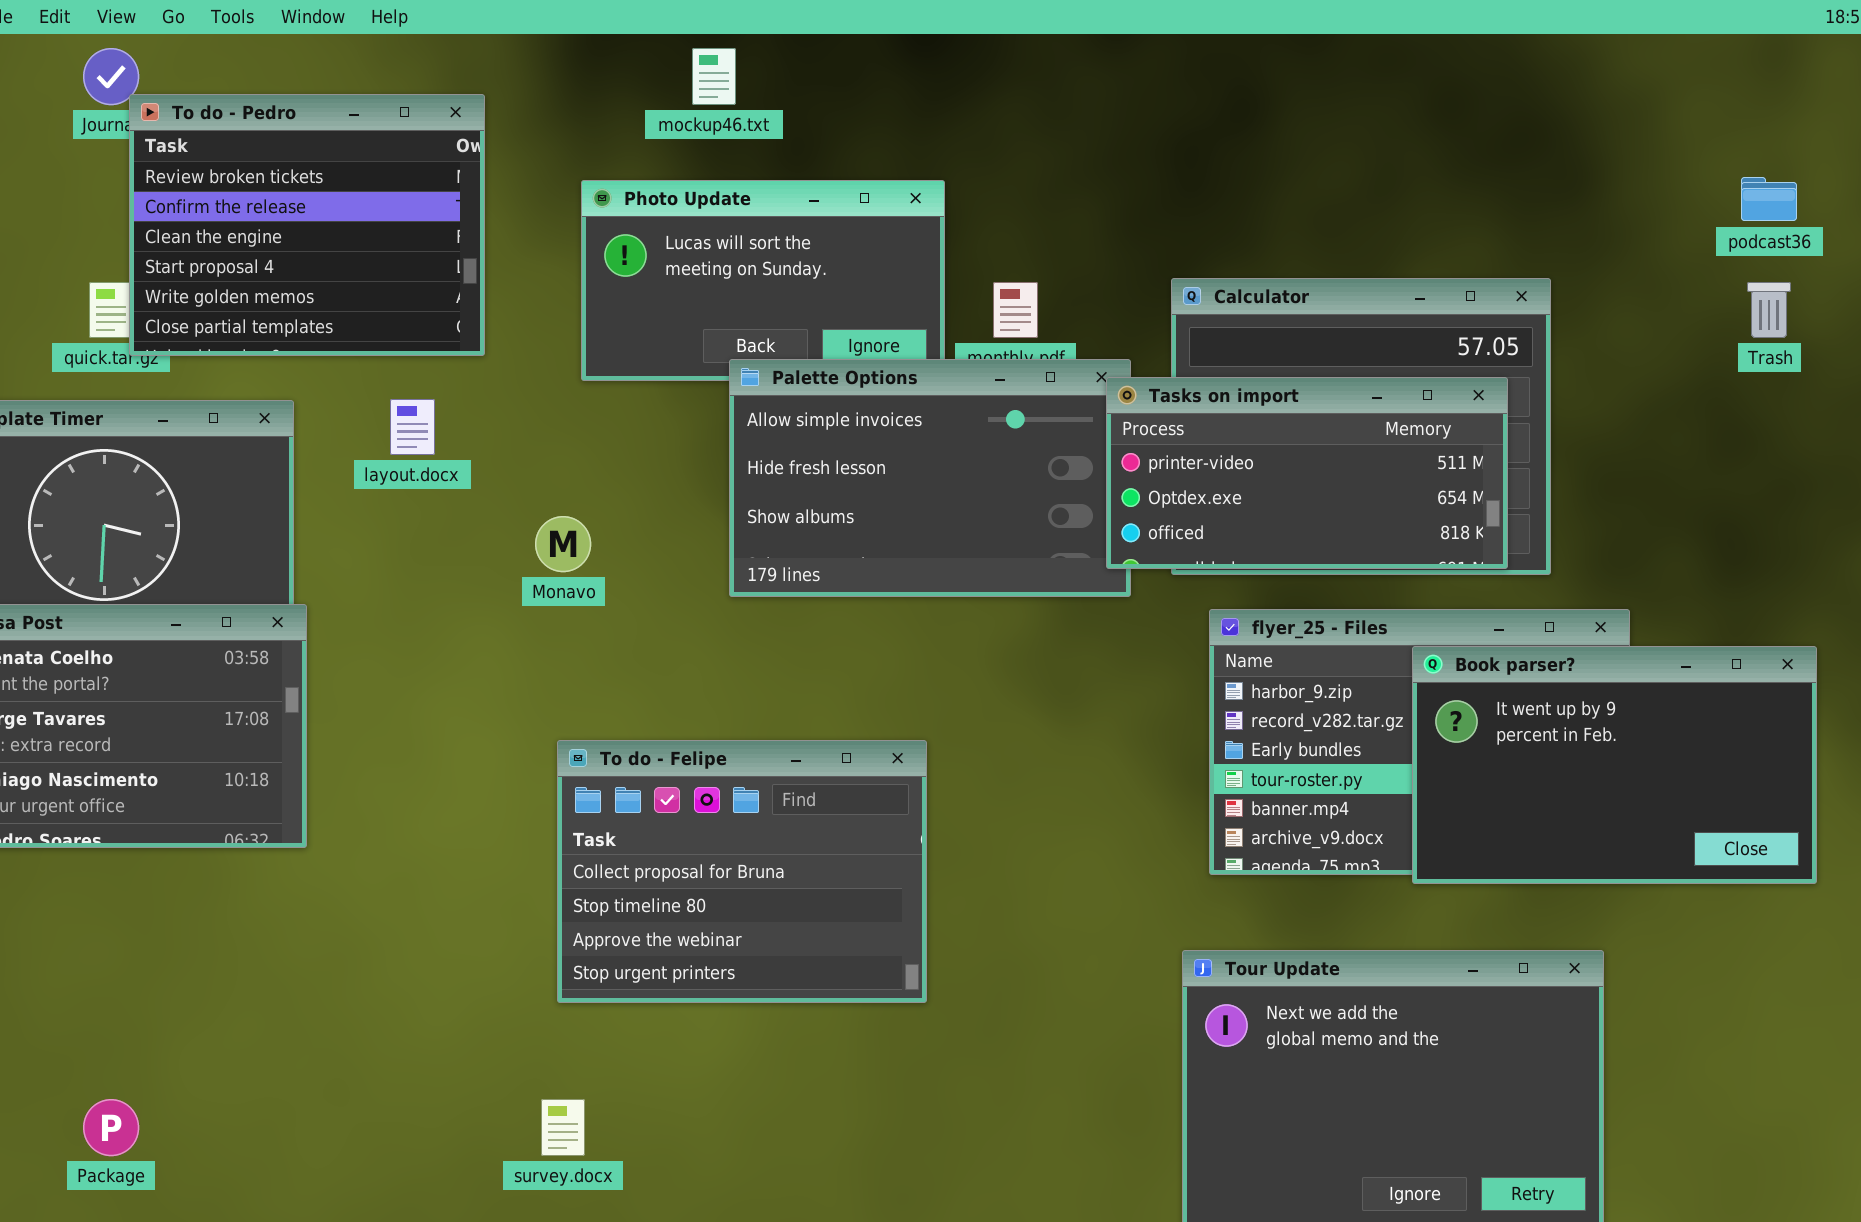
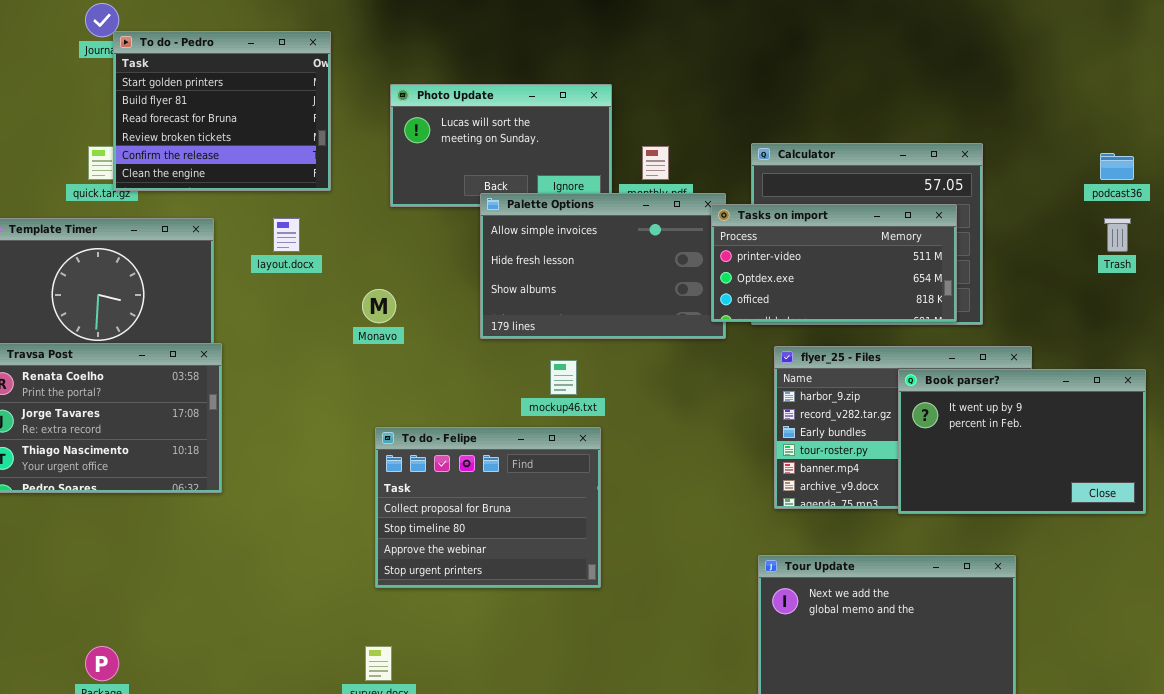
mockup46.txt: [692,48,736,105] -> [550,360,577,395], moved
To do - Pedro: [129,94,485,356] -> [113,31,331,191], scrolled up 3 rows
podcast36: [1741,177,1797,221] -> [1100,153,1134,180], moved
Trash: [1747,282,1791,338] -> [1104,218,1131,252], moved

